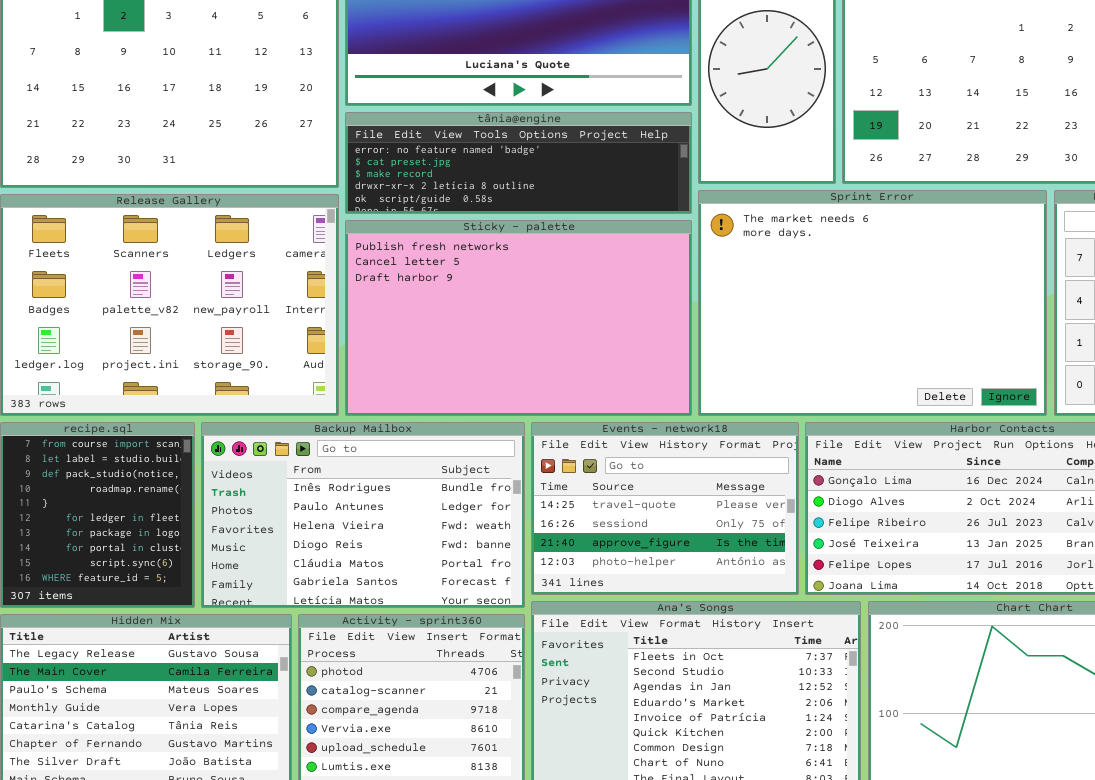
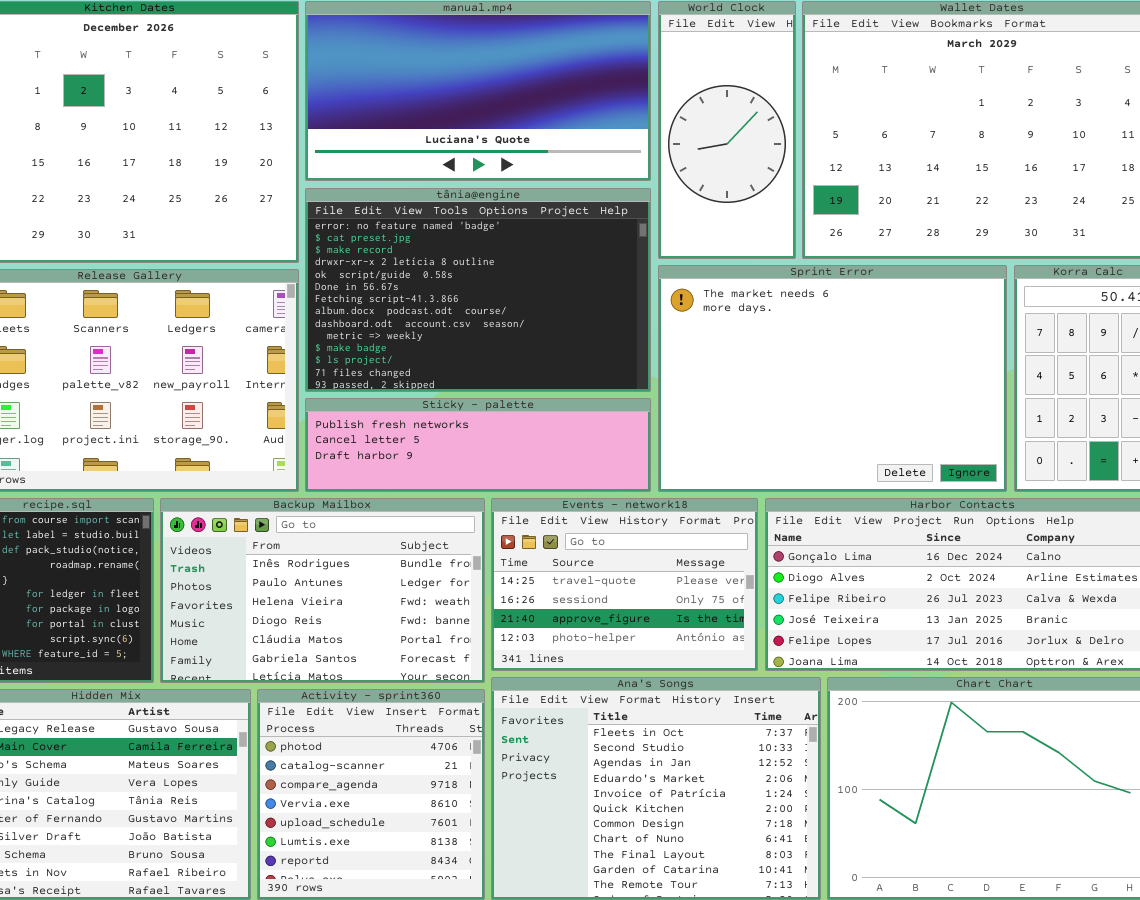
tânia@engine: [345,112,692,214] -> [305,188,651,392], resized
Sticky - palette: [345,220,692,416] -> [305,398,651,492], resized

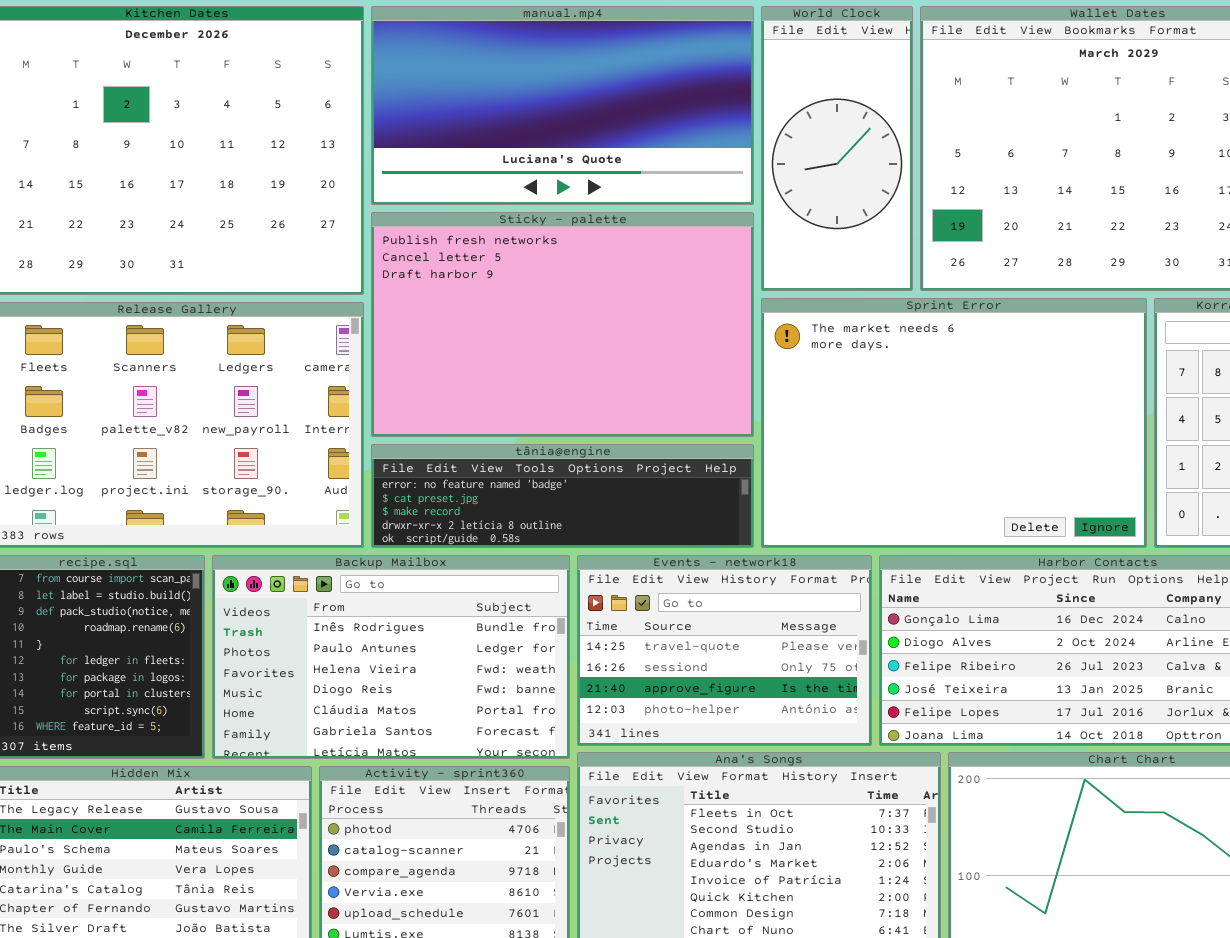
tânia@engine: [305,188,651,392] -> [371,444,754,548], moved, resized
Sticky - palette: [305,398,651,492] -> [371,212,754,437], moved, resized

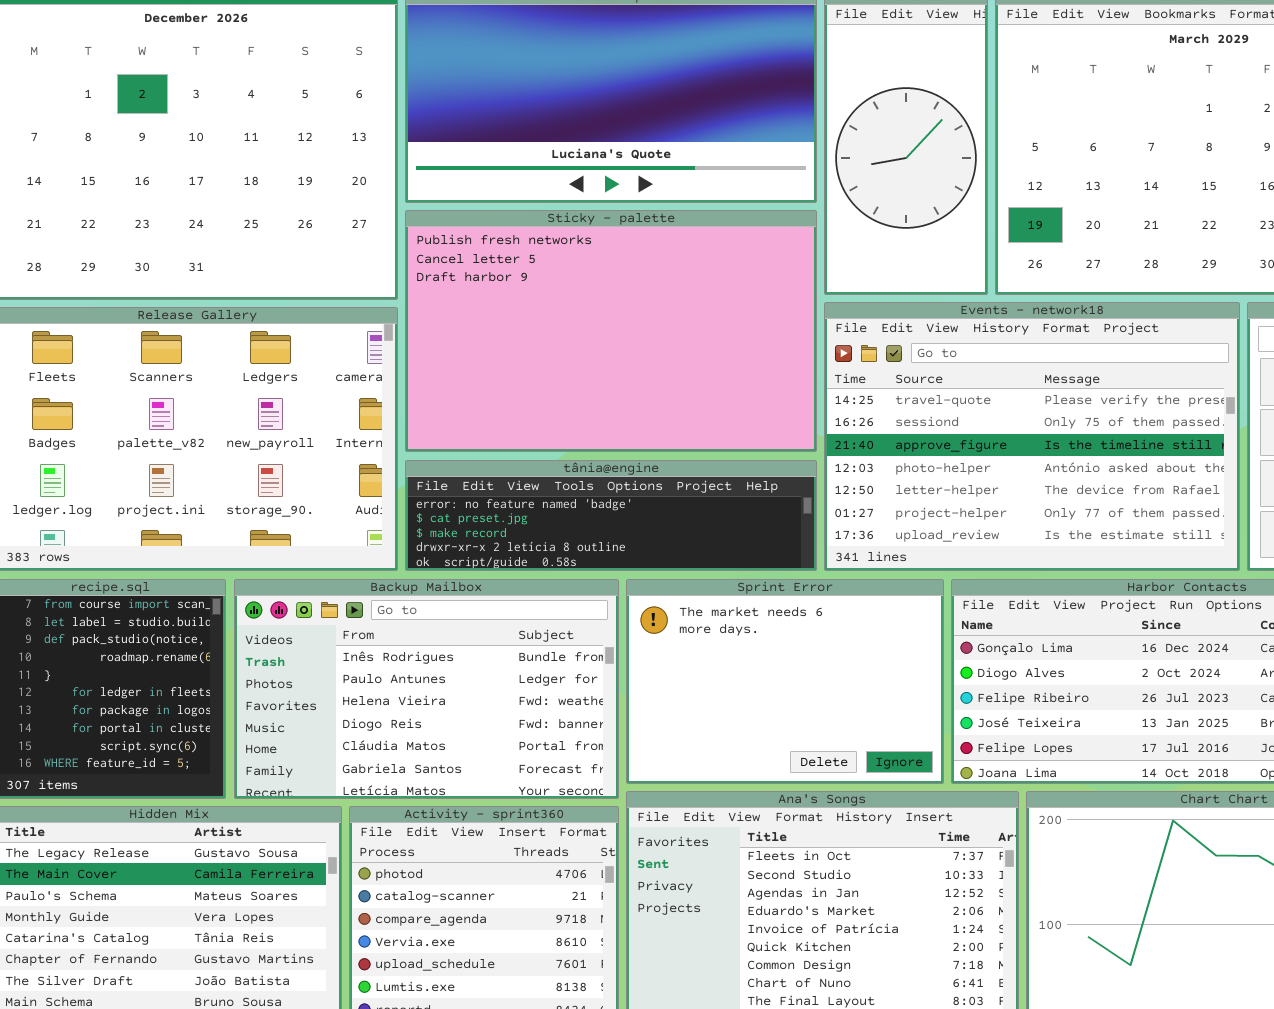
Sprint Error: [761,298,1147,548] -> [626,579,944,784], moved, resized
Events - network18: [577,555,872,746] -> [824,302,1240,571], moved, resized

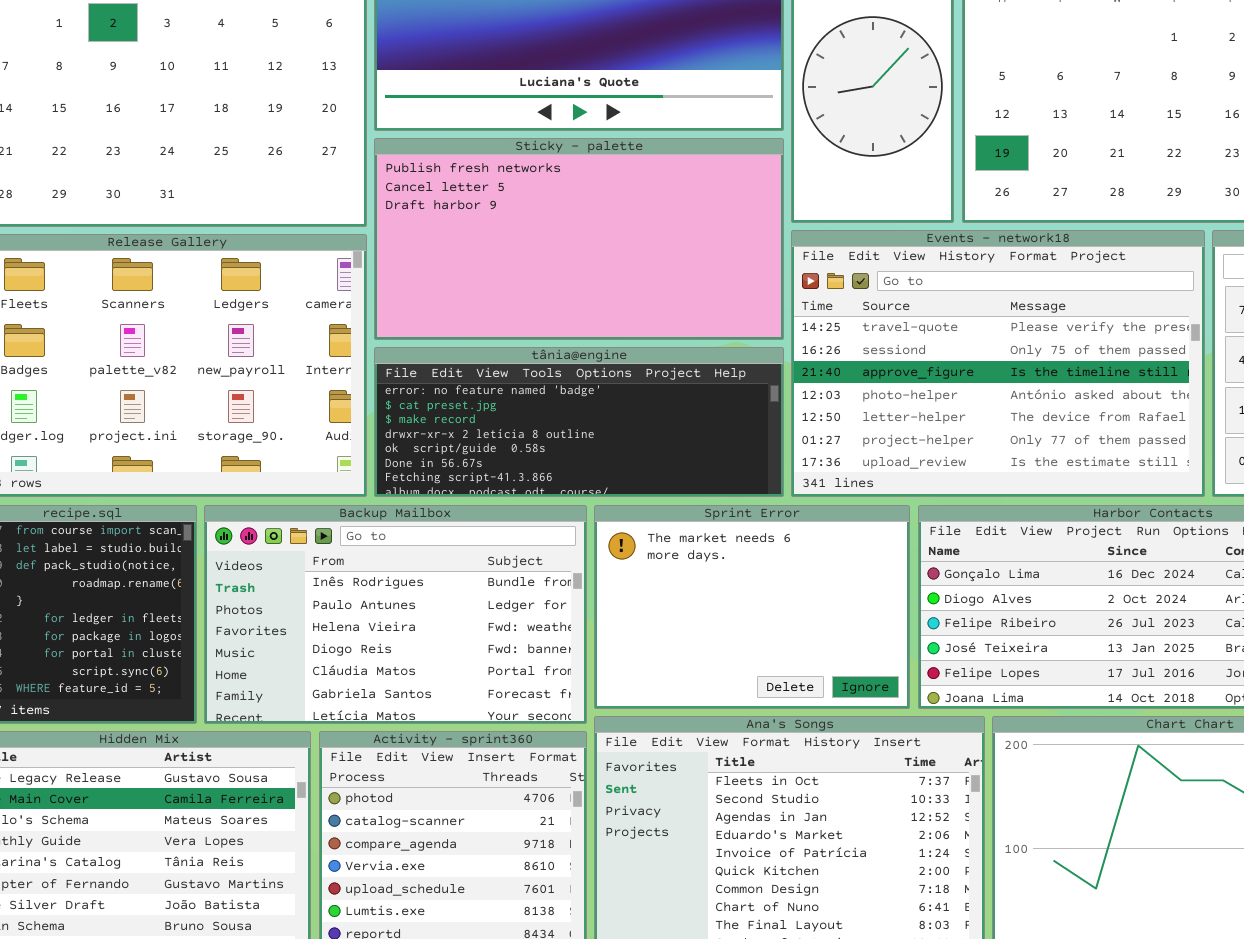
Sticky - palette: [405,210,817,452] -> [374,138,784,340], resized
tânia@engine: [405,460,817,571] -> [374,347,784,497], resized

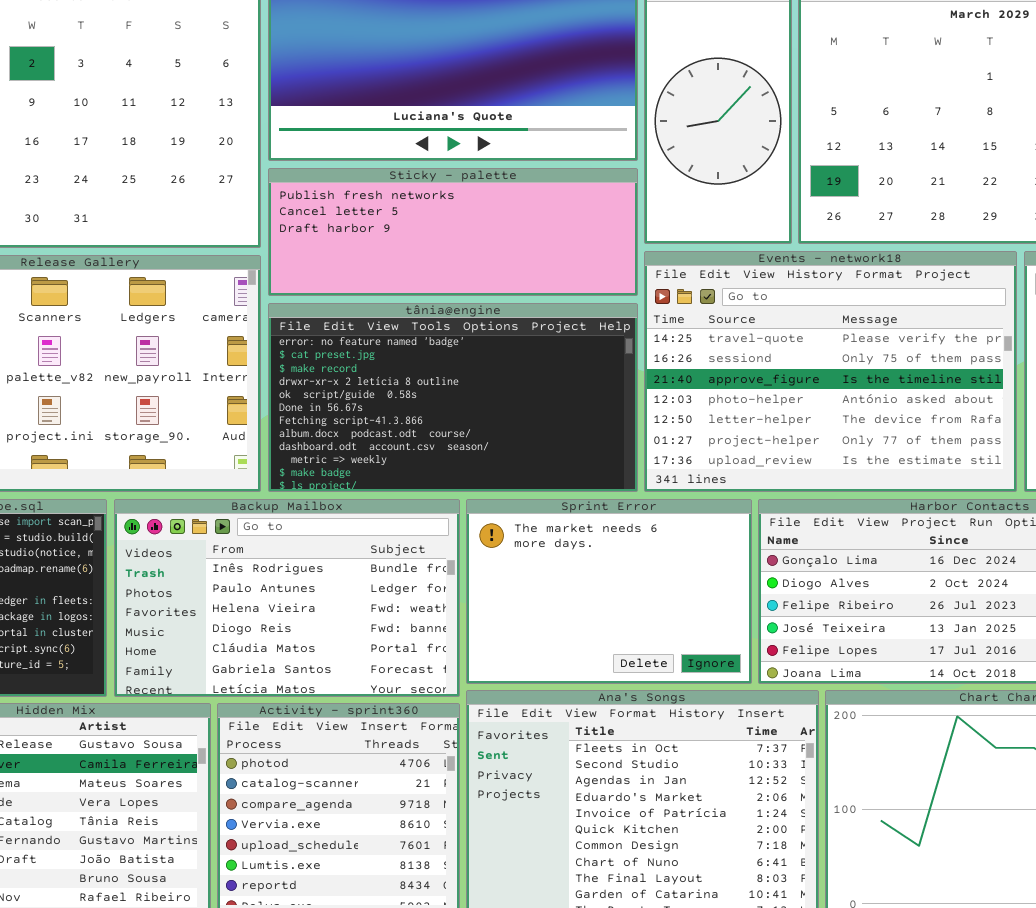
Sticky - palette: [374,138,784,340] -> [268,168,638,296], resized
tânia@engine: [374,347,784,497] -> [268,303,638,492], resized

